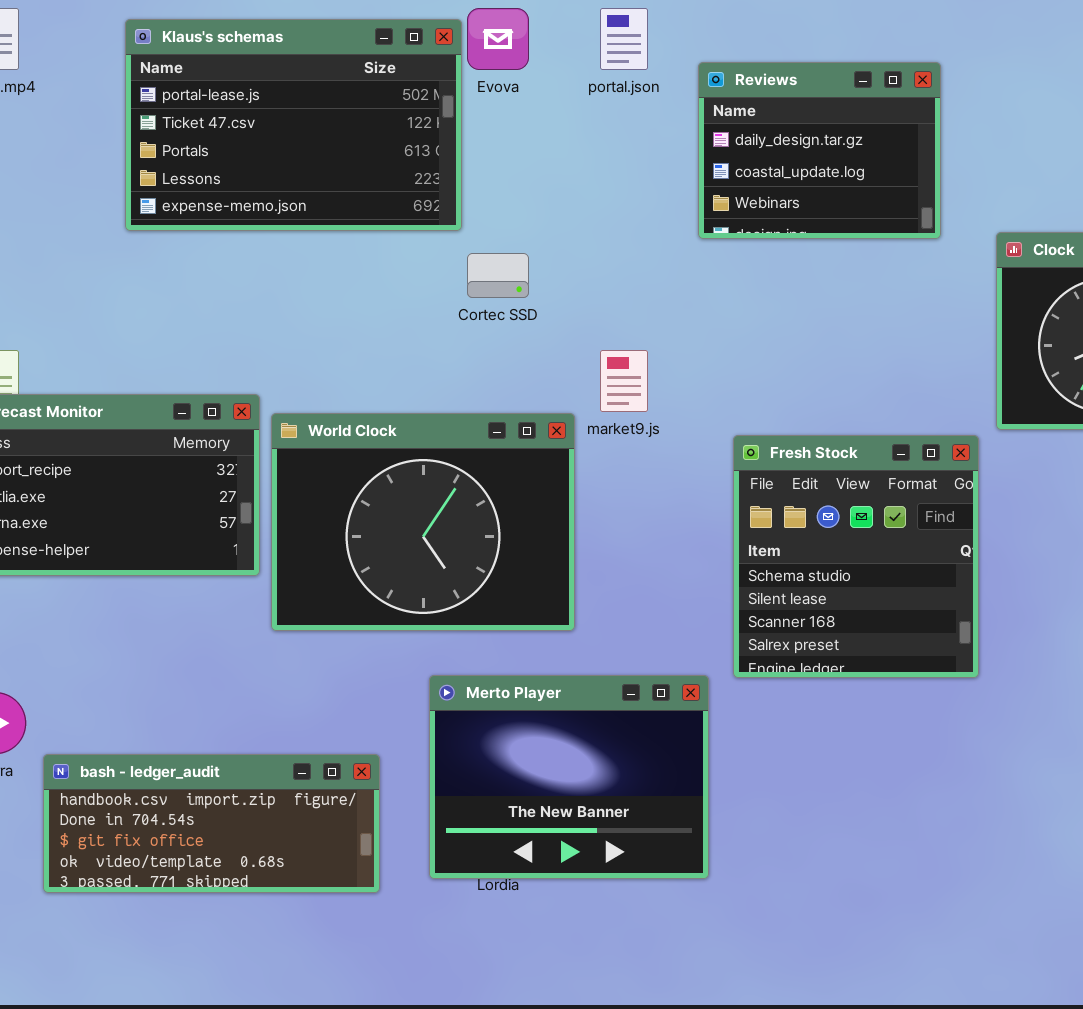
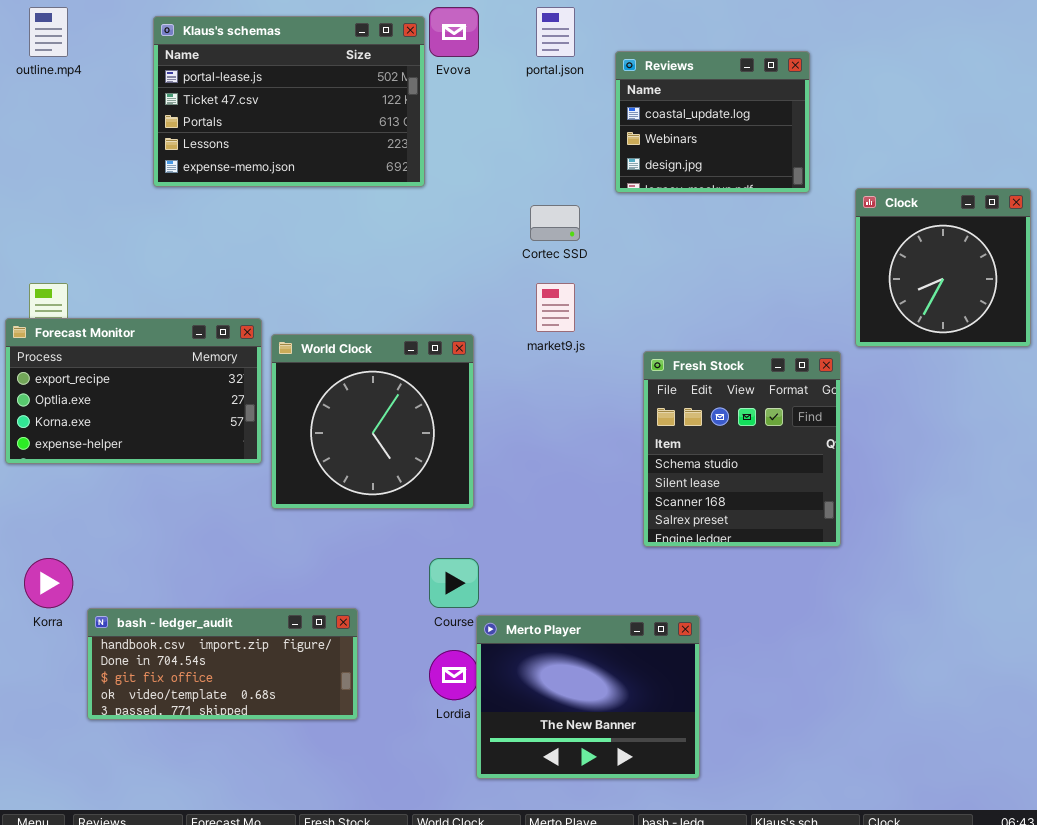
Reviews: [698,62,941,239] -> [615,51,810,193], scrolled down 1 row
Cortec SSD: [467,253,529,298] -> [530,205,580,241], moved
World Clock: [271,413,575,631] -> [271,334,474,509], resized
Merto Player: [429,675,709,879] -> [476,615,700,779], moved

